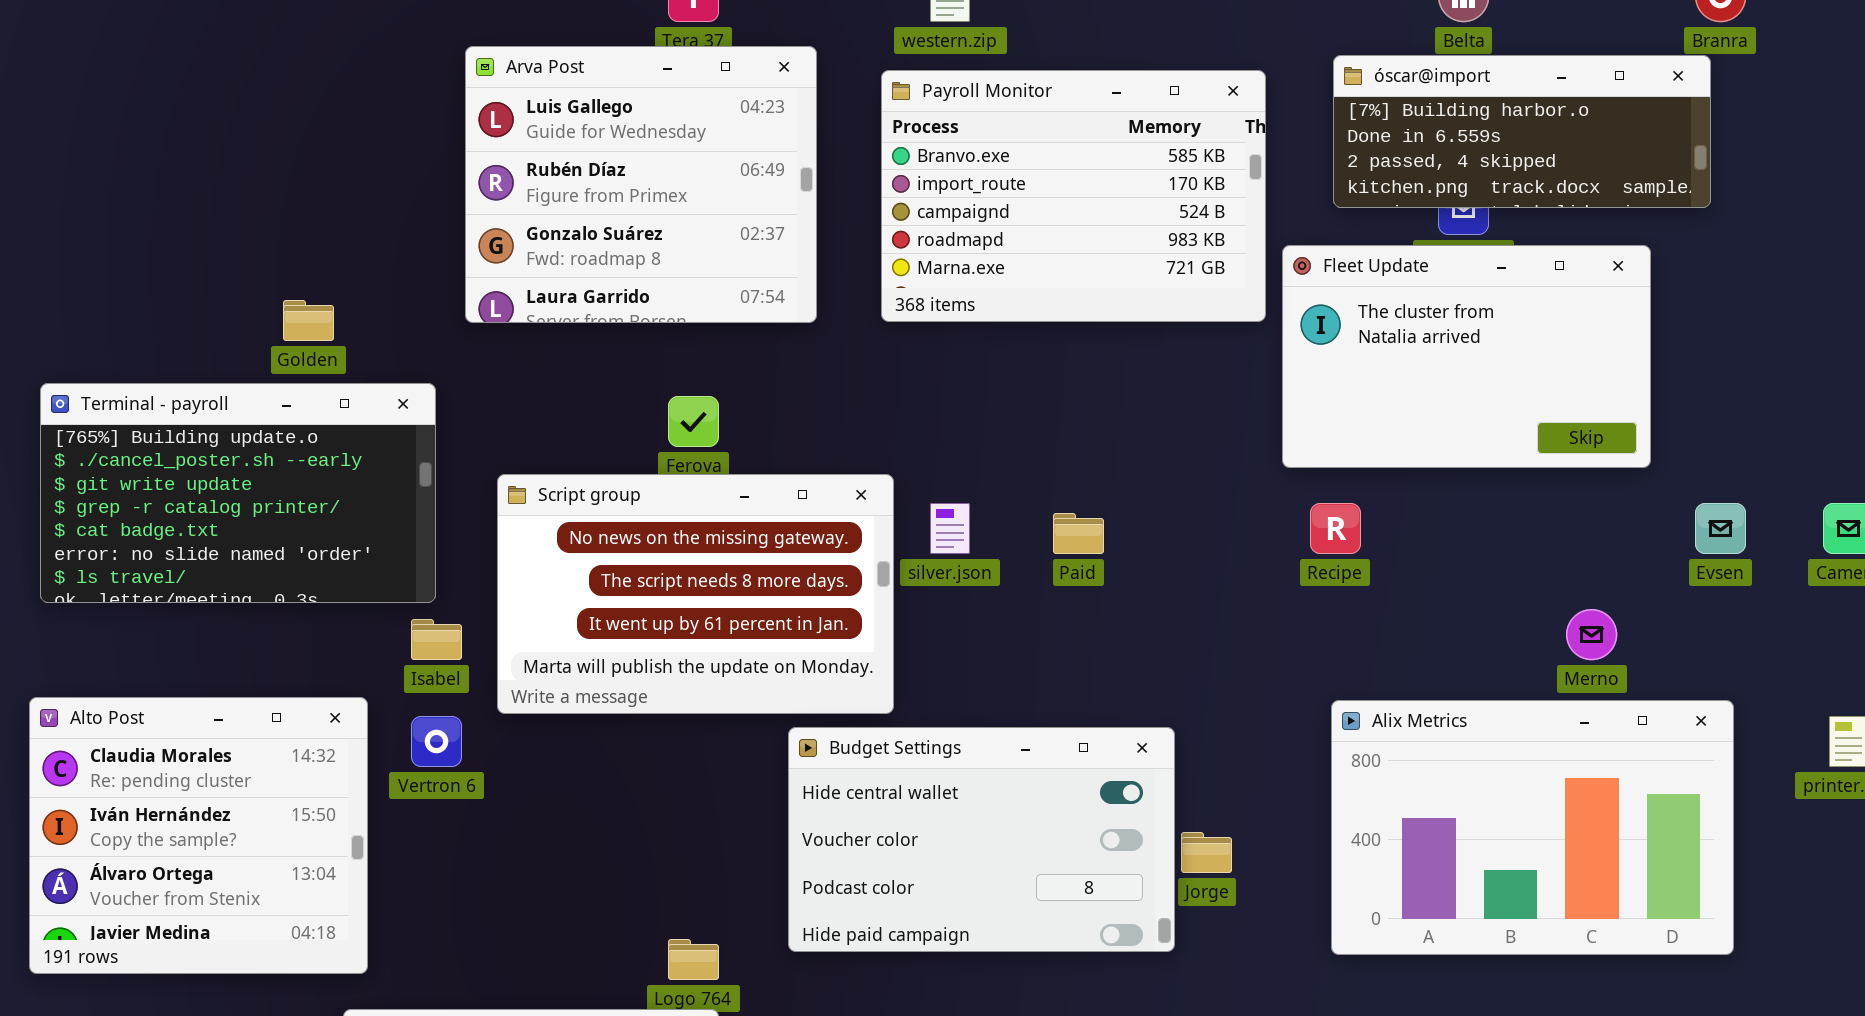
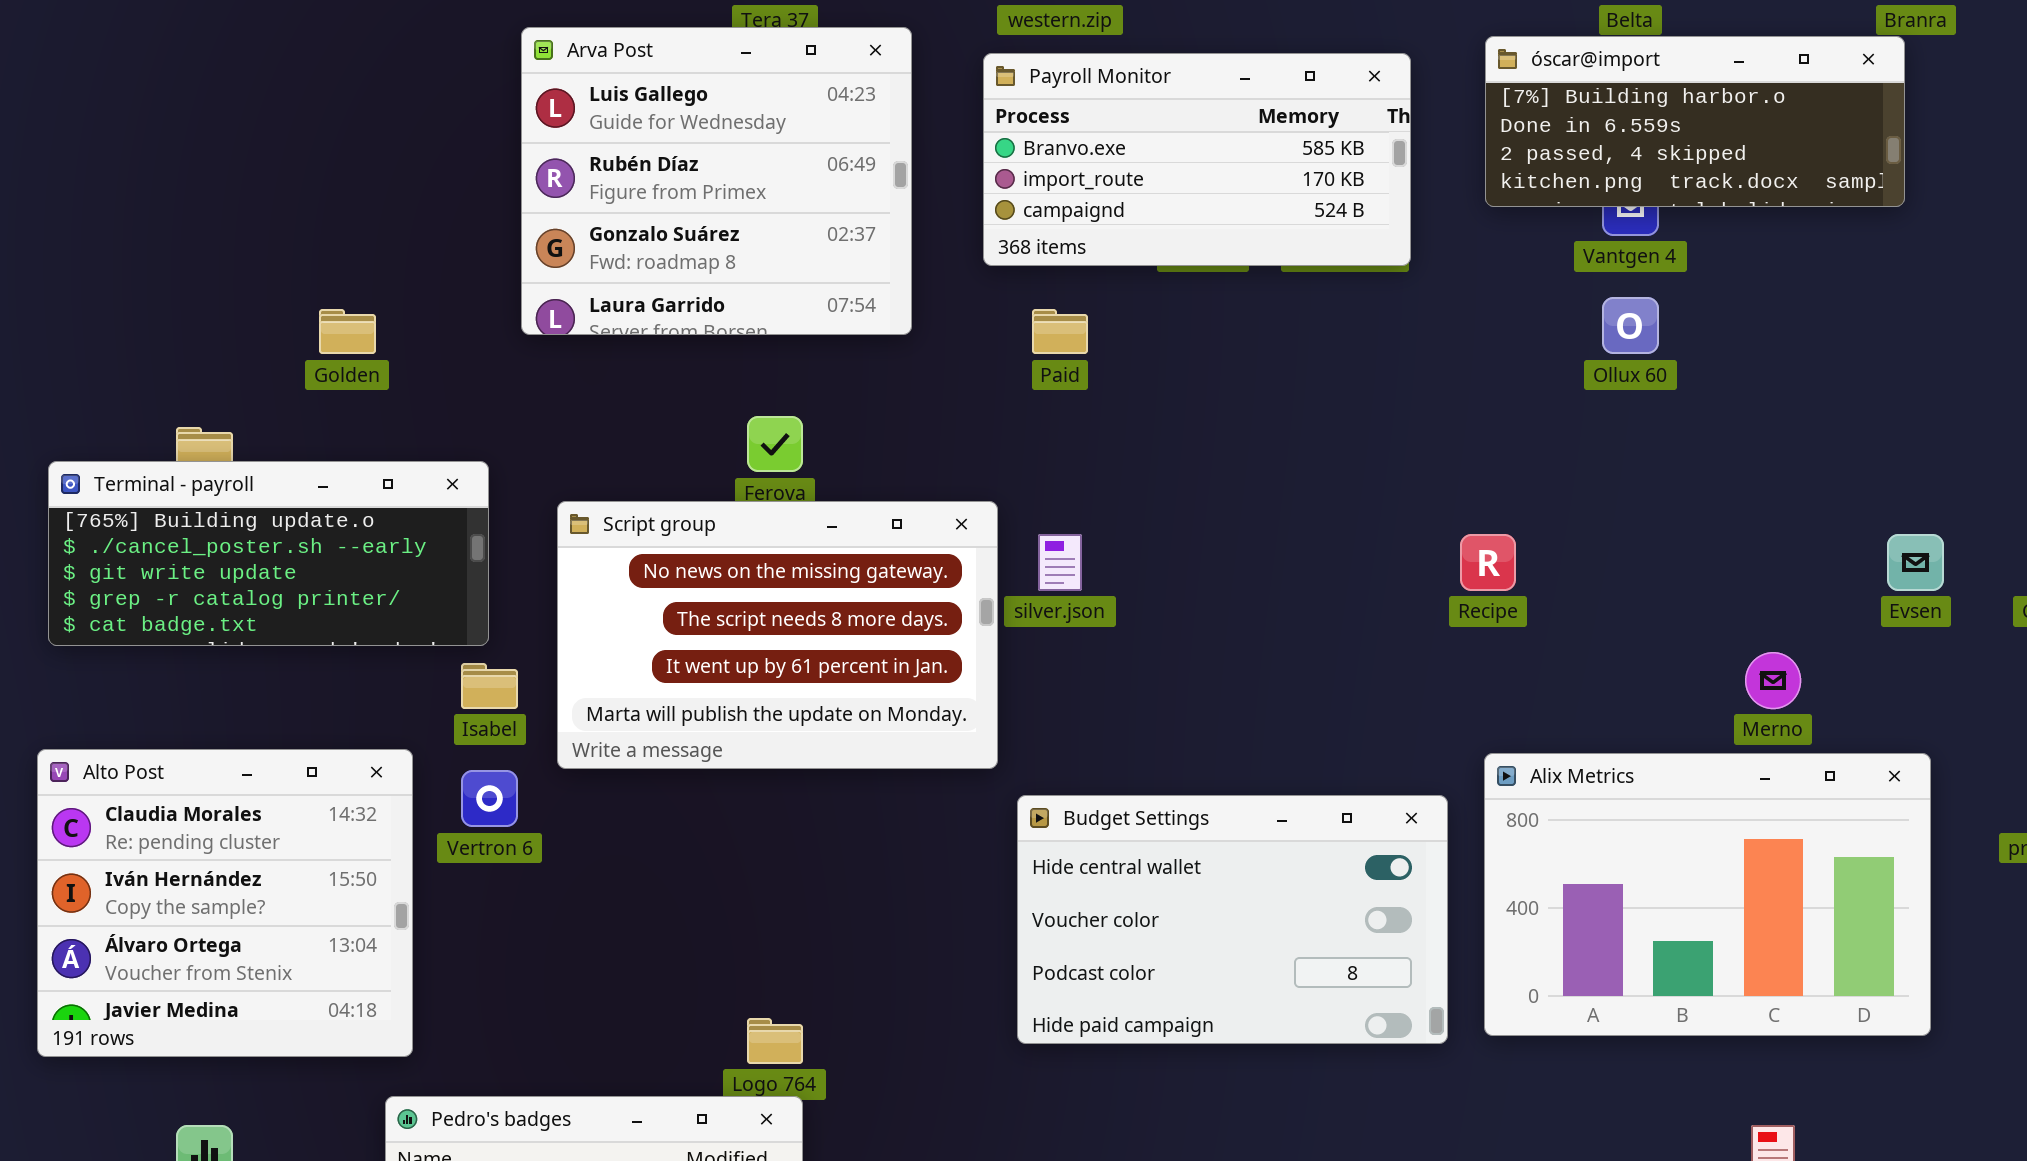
Payroll Monitor: [881,70,1266,322] -> [983,53,1411,266], resized
Fleet Update: [1282,245,1651,468] -> none, closed
Terminal - payroll: [40,383,436,603] -> [48,461,489,646], resized
Paid: [1053,513,1104,554] -> [1032,309,1088,354], moved
Budget Settings: [788,727,1175,952] -> [1017,795,1448,1044], moved

